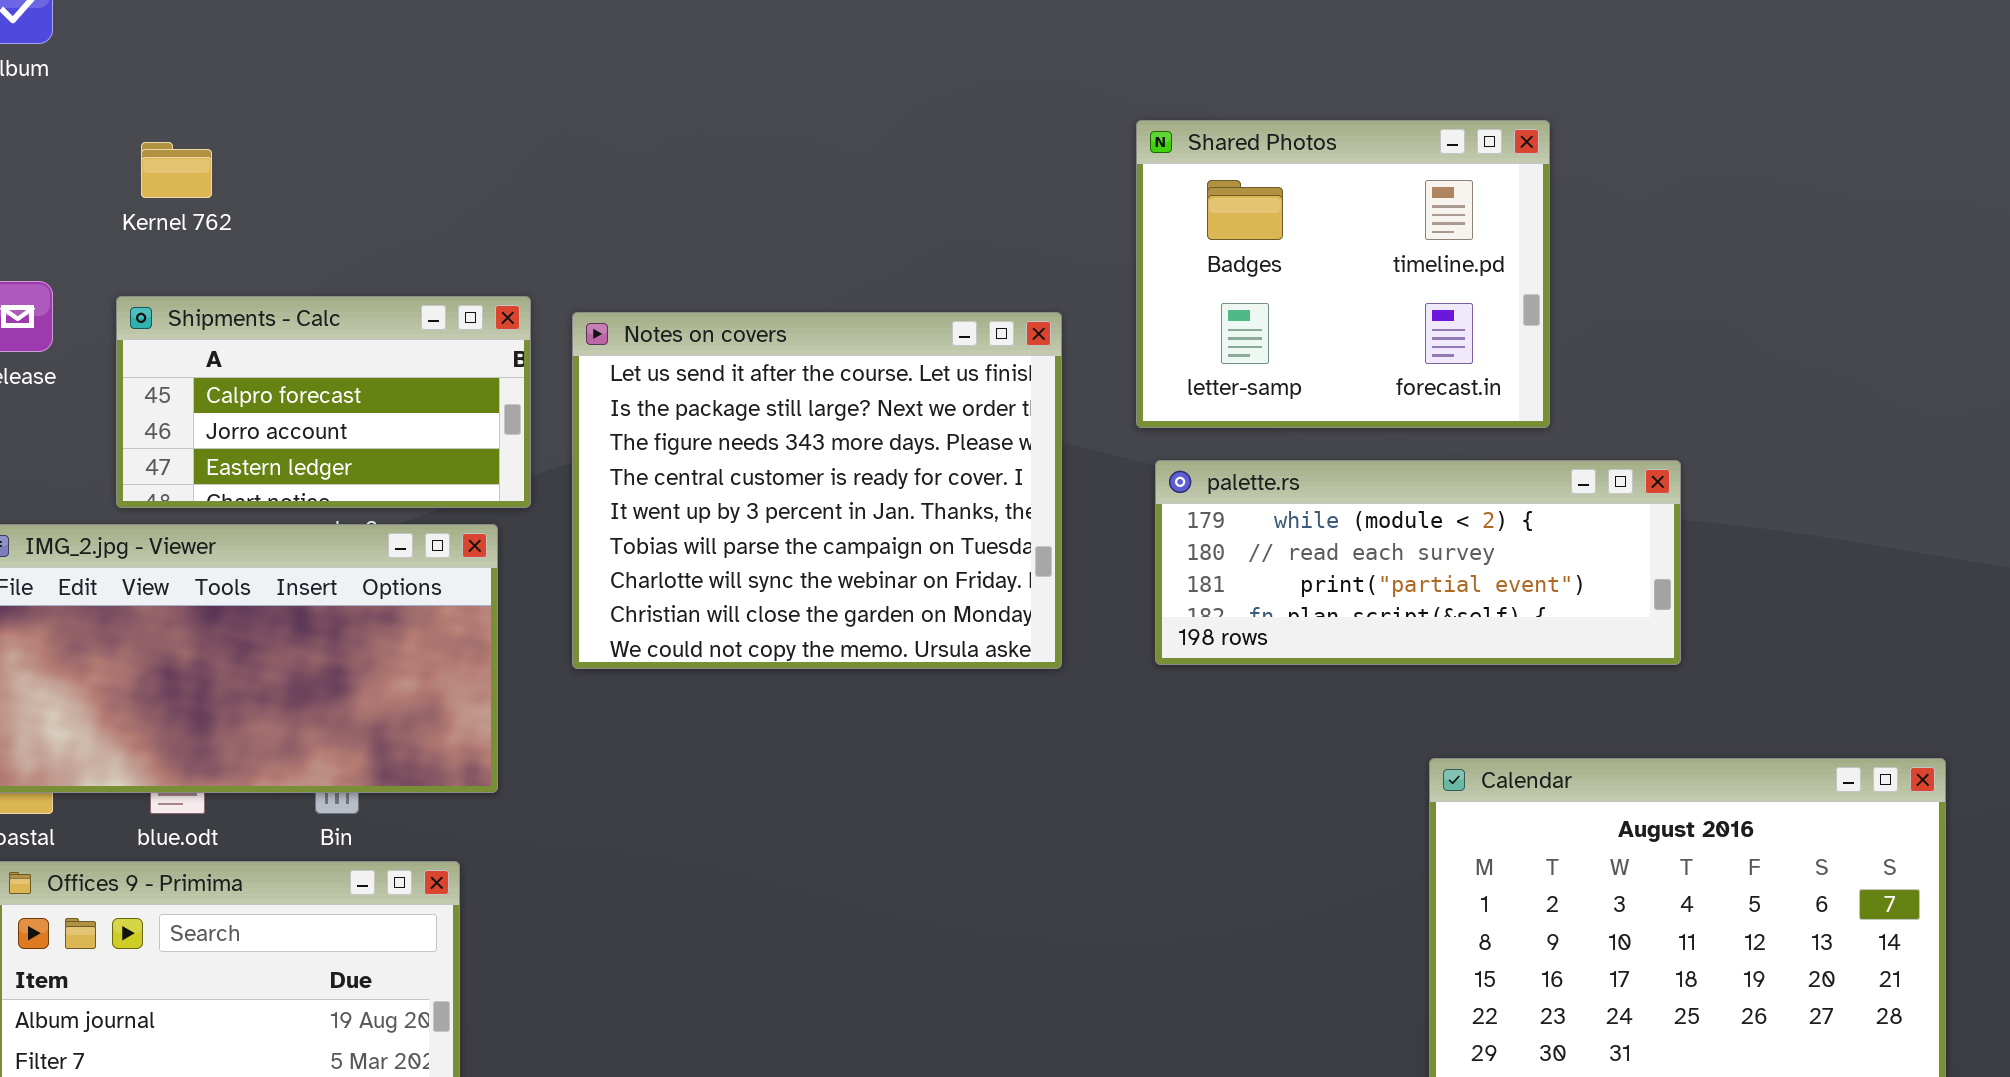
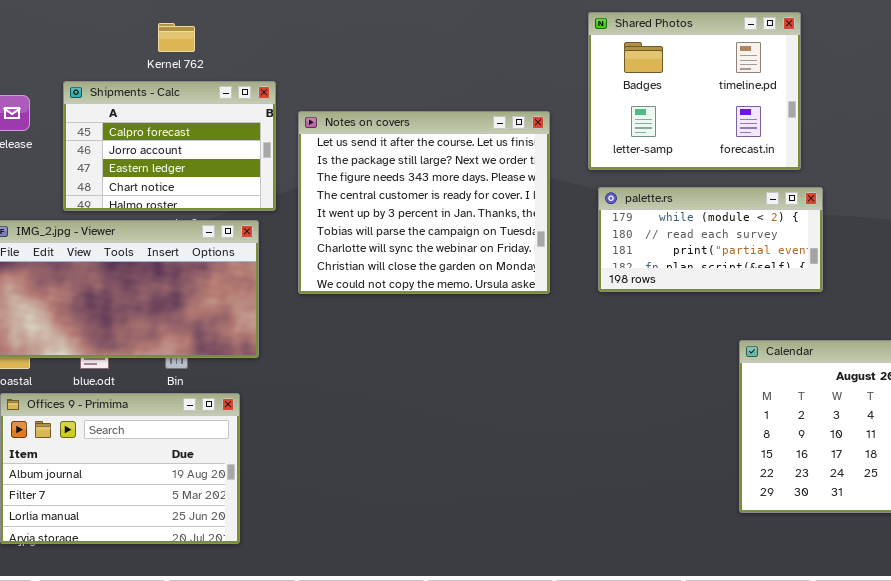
Kernel 762: [141,142,212,198] -> [158,23,195,52], moved
Shipments - Calc: [116,296,531,508] -> [63,81,276,211], resized
palette.rs: [1155,460,1681,665] -> [598,187,823,292], resized

